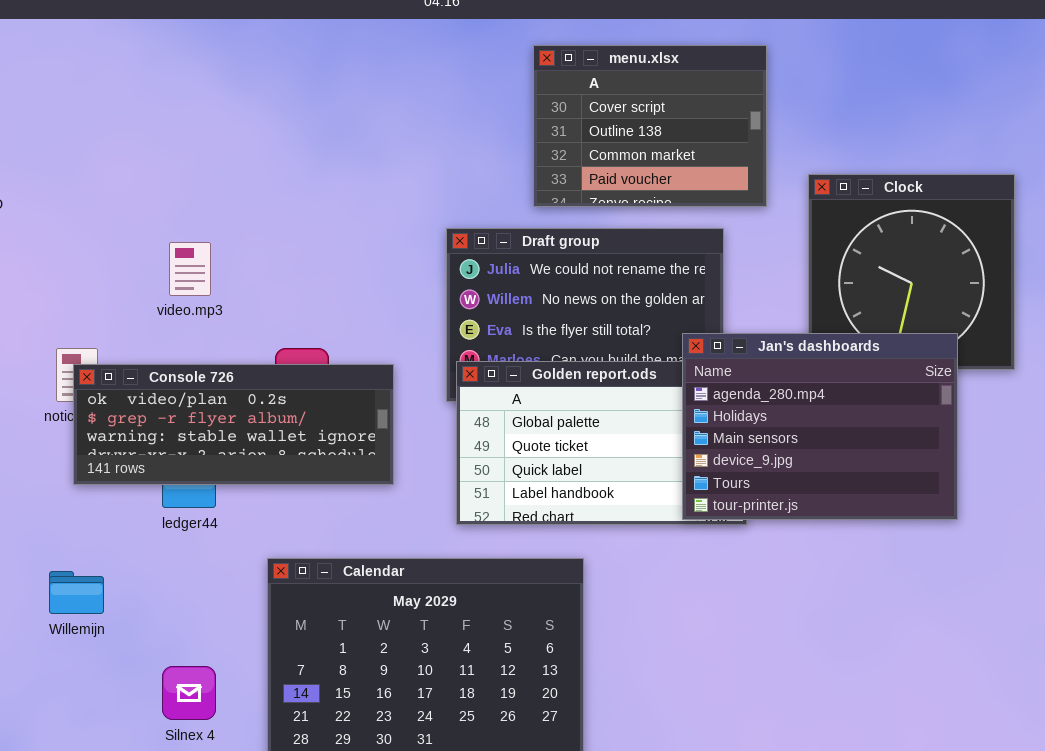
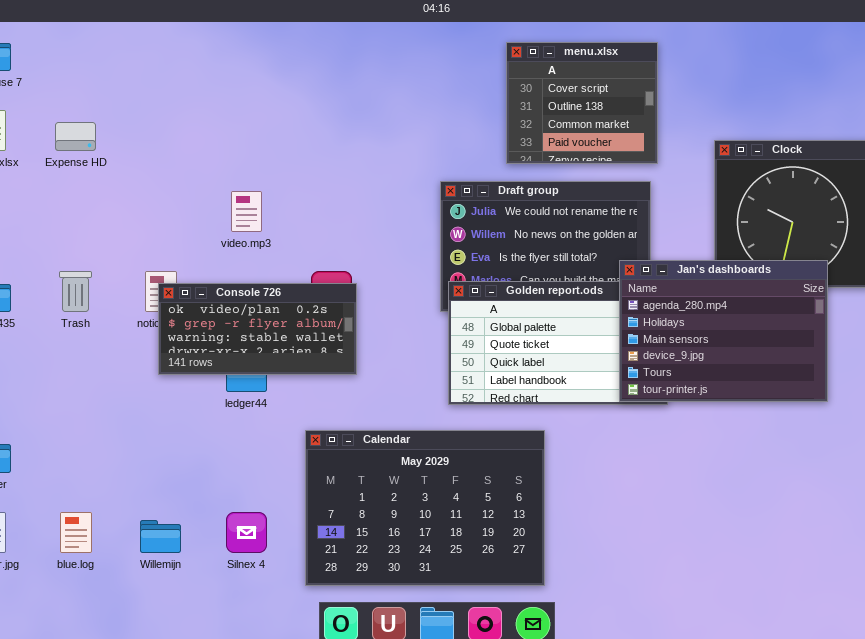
menu.xlsx: [533,45,767,207] -> [506,42,658,164], resized
Console 726: [73,364,394,485] -> [158,283,357,375], resized
Willemijn: [49,571,104,614] -> [140,520,181,553], moved

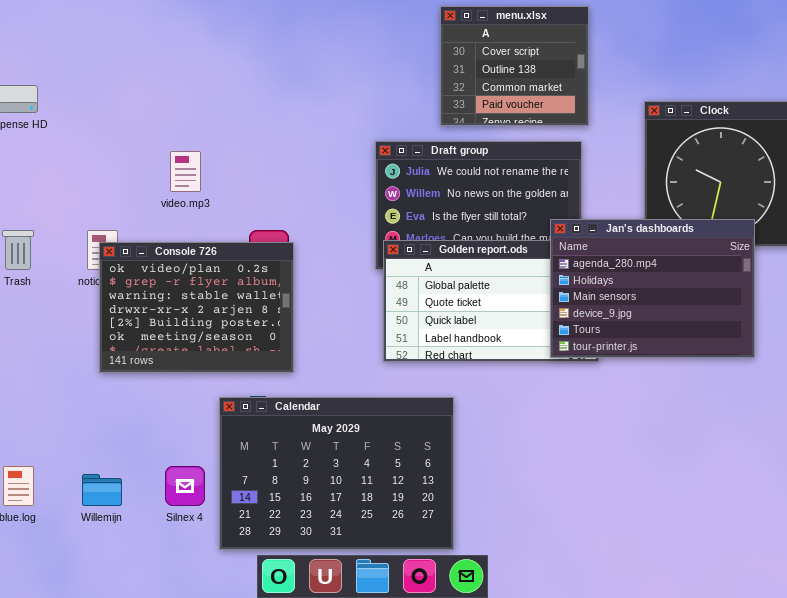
Console 726: [158,283,357,375] -> [99,242,294,373], resized
Calendar: [305,430,545,586] -> [219,397,454,550], moved

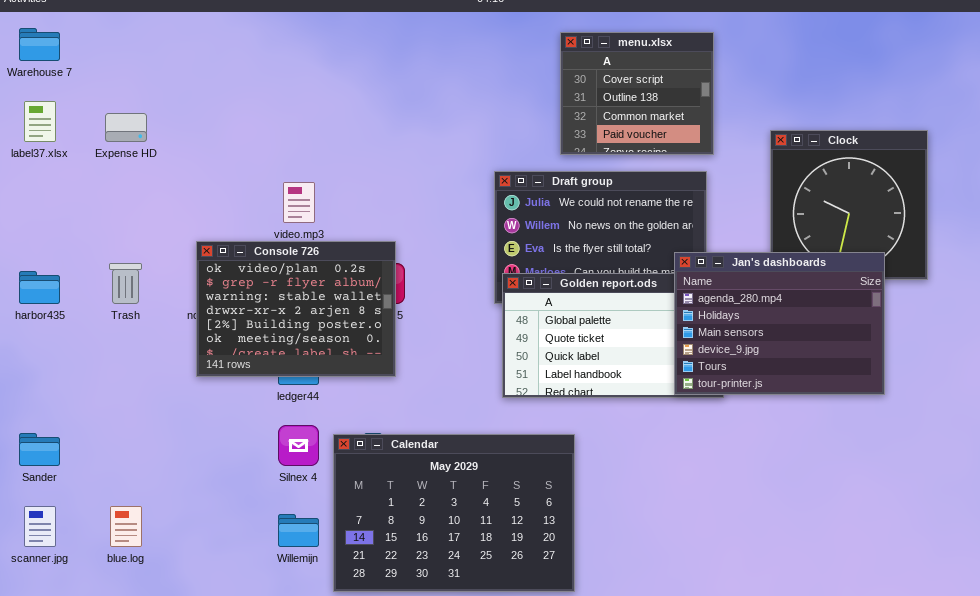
Console 726: [99,242,294,373] -> [196,241,396,377], moved
Silnex 4: [165,466,205,506] -> [278,425,319,466], moved
Willemijn: [82,474,122,506] -> [278,514,319,547], moved

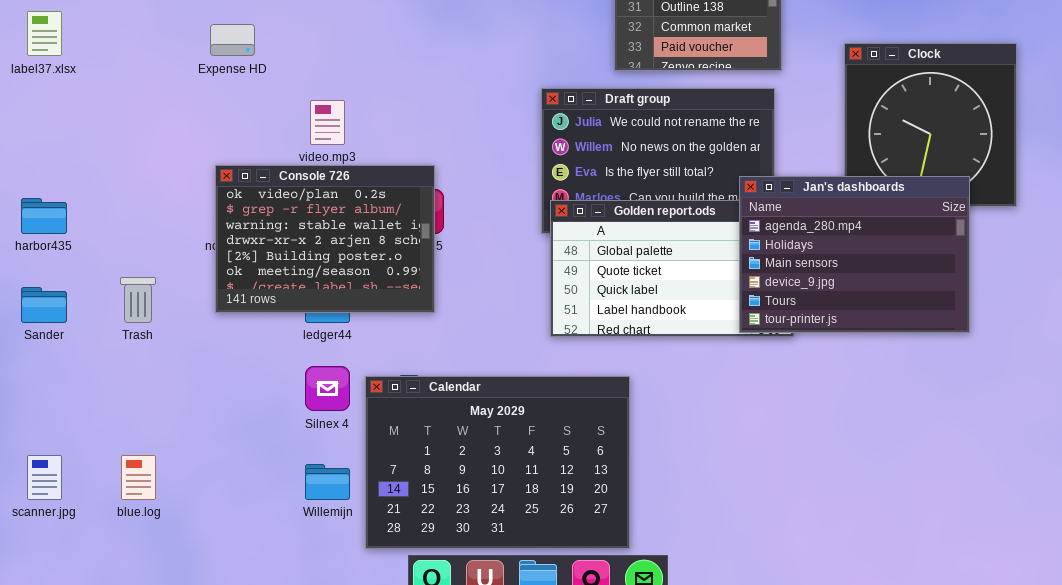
Expense HD: [105,113,147,142] -> [210,24,255,56], moved
Trash: [109,263,142,304] -> [120,277,156,323], moved
Sander: [19,433,60,466] -> [21,287,67,323], moved

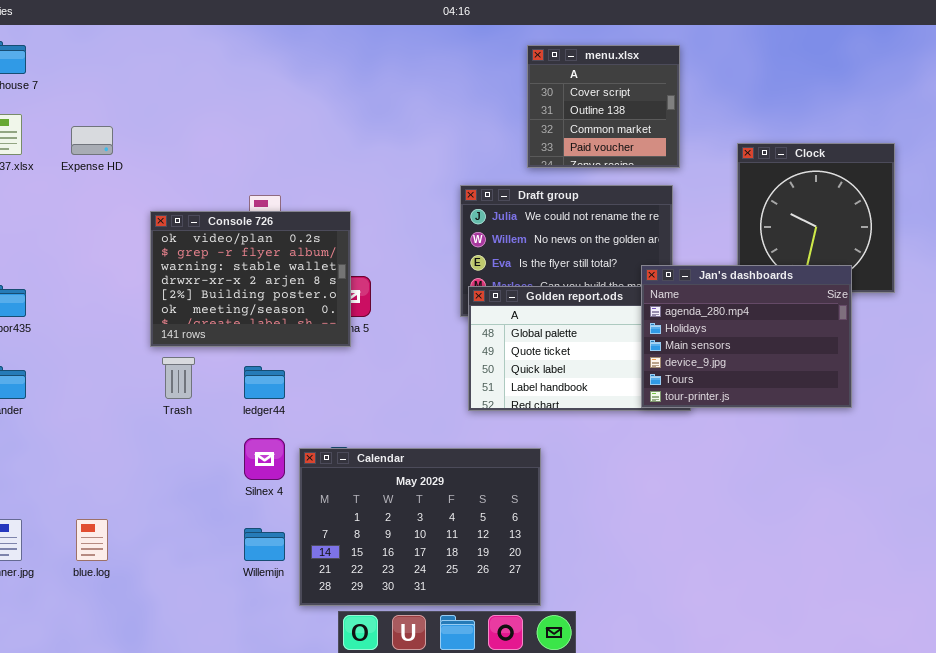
Expense HD: [210,24,255,56] -> [71,126,113,155], moved
Console 726: [215,165,435,313] -> [150,211,351,347], moved
Trash: [120,277,156,323] -> [162,357,195,399], moved

